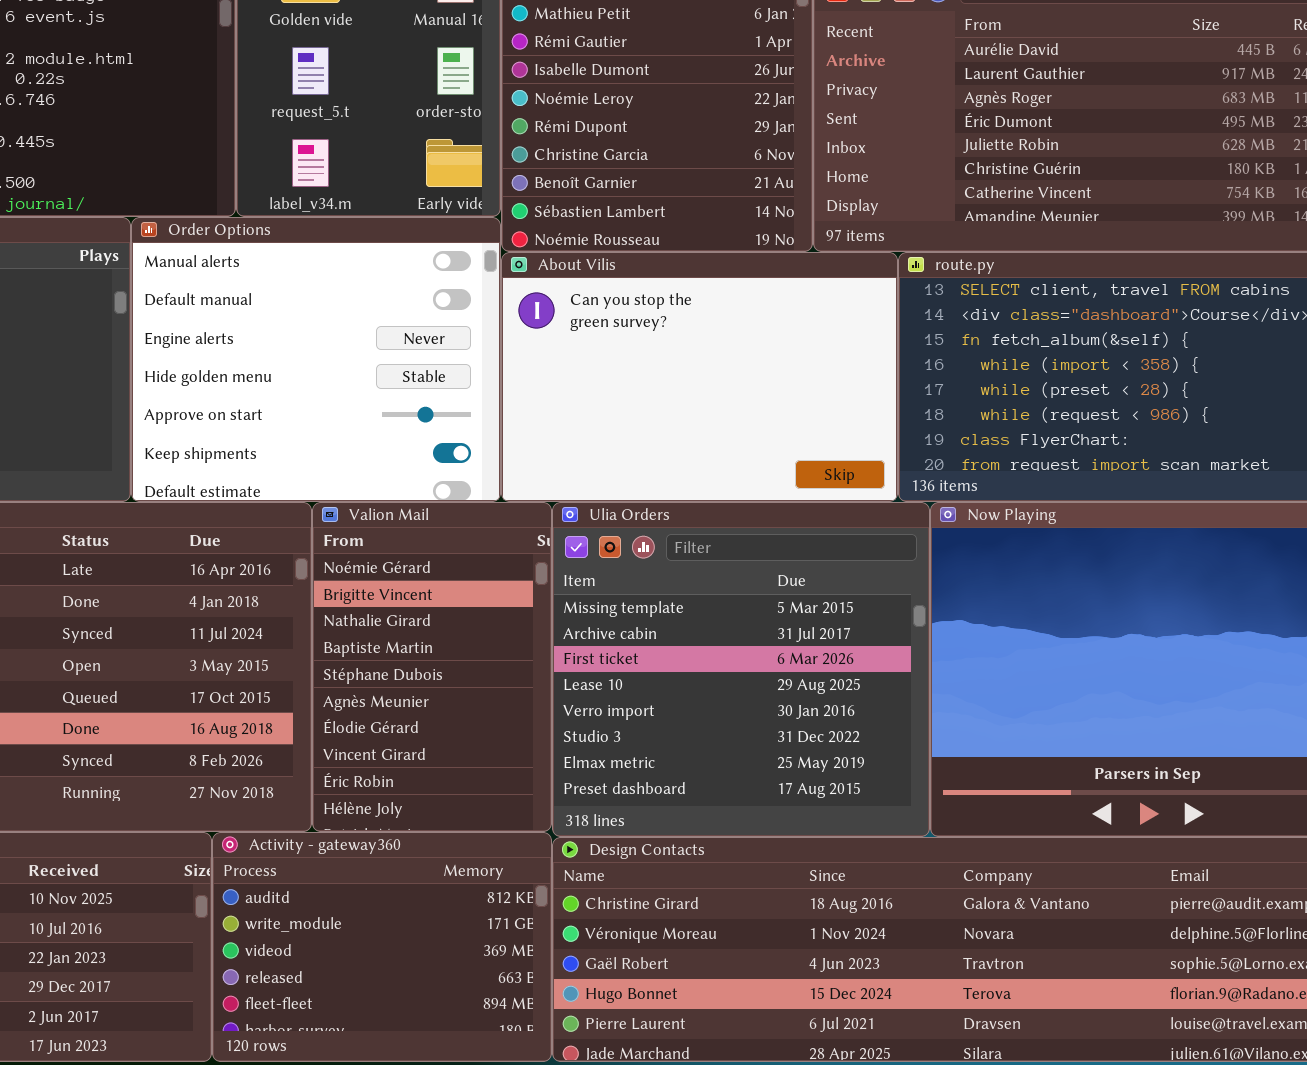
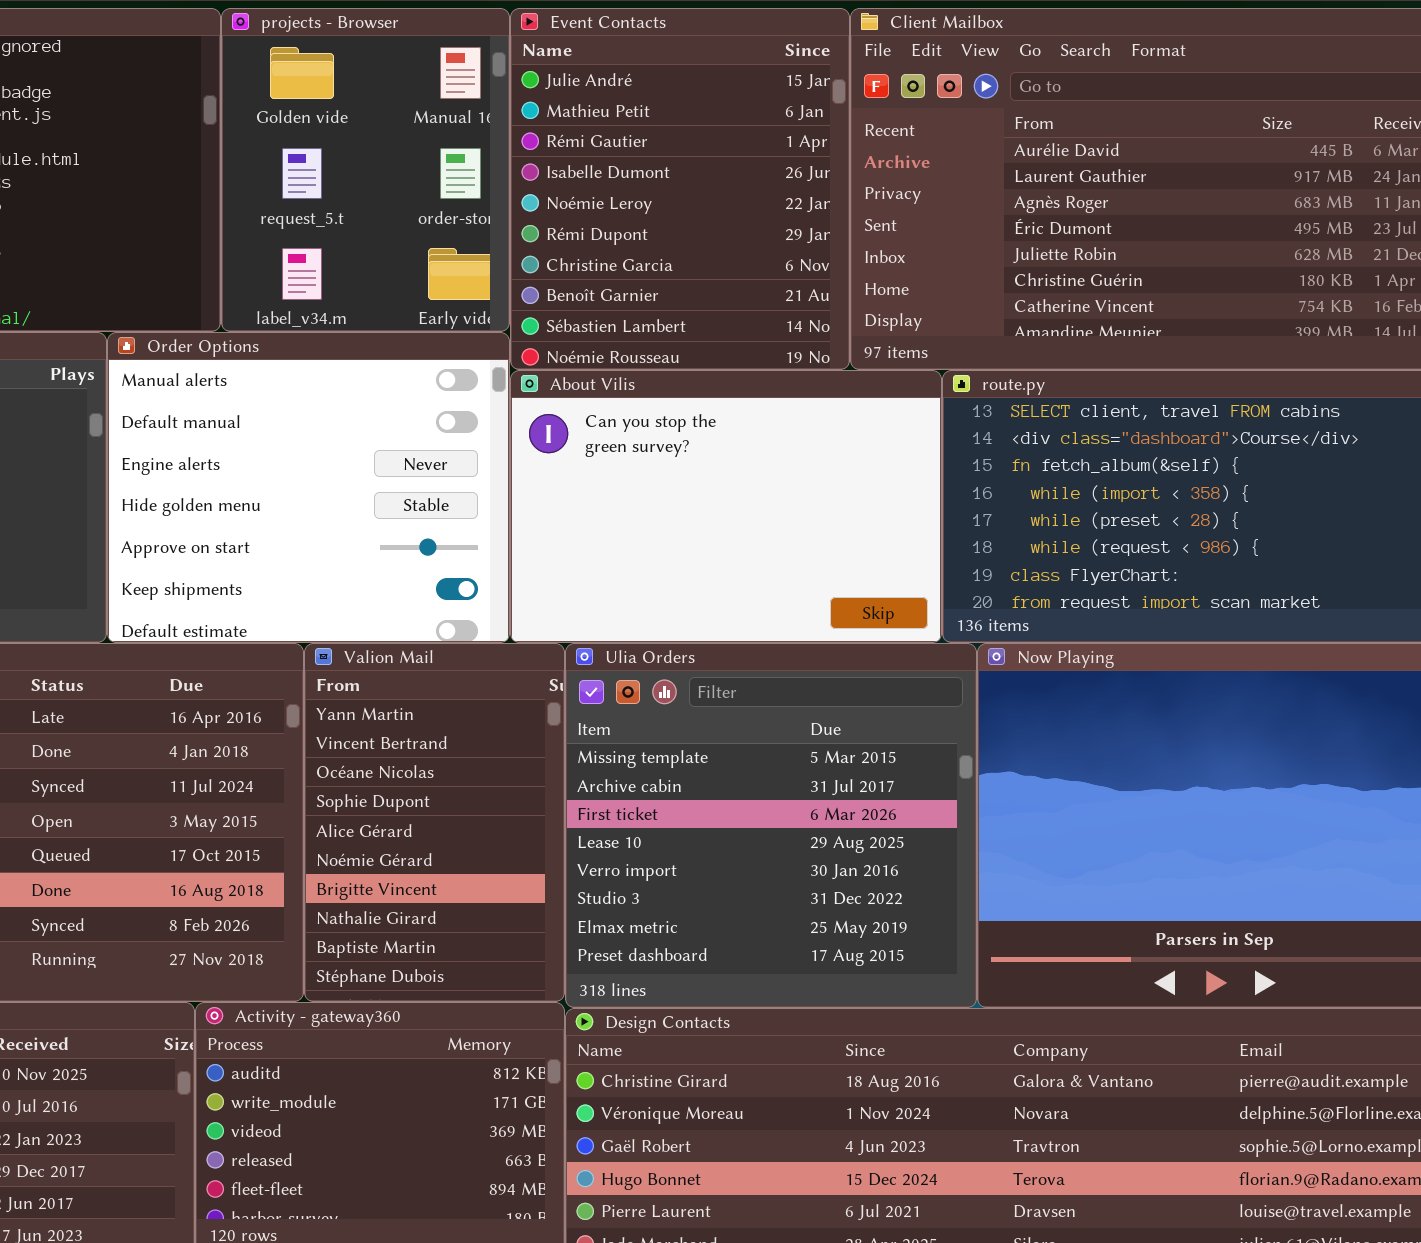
Valion Mail: [312,502,552,832] -> [304,643,565,1002], scrolled up 5 rows

